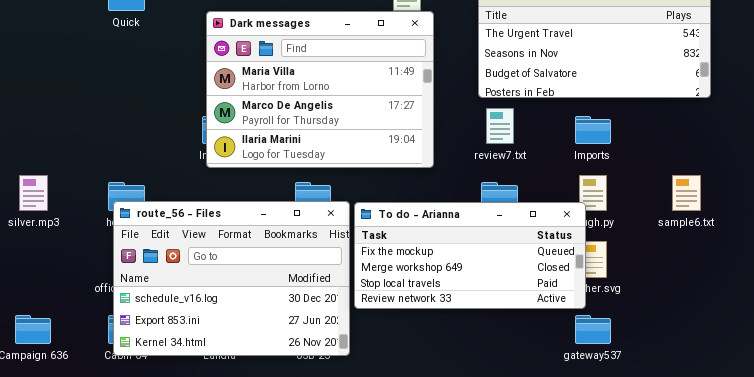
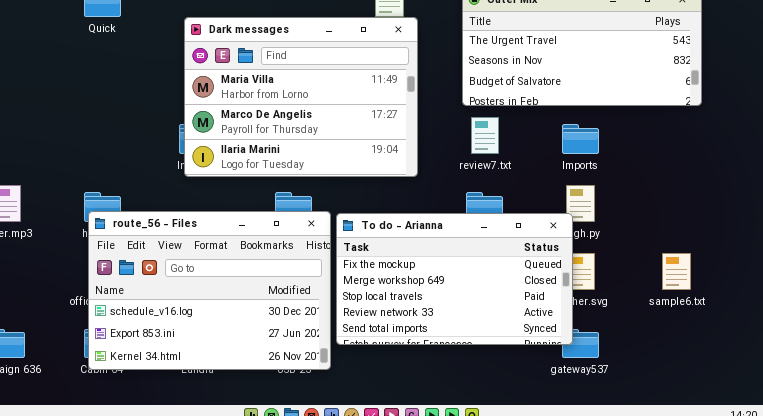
sample6.txt: [672,175,701,211] -> [662,253,691,290], moved
To do - Arianna: [354,202,586,309] -> [336,213,573,345], resized

